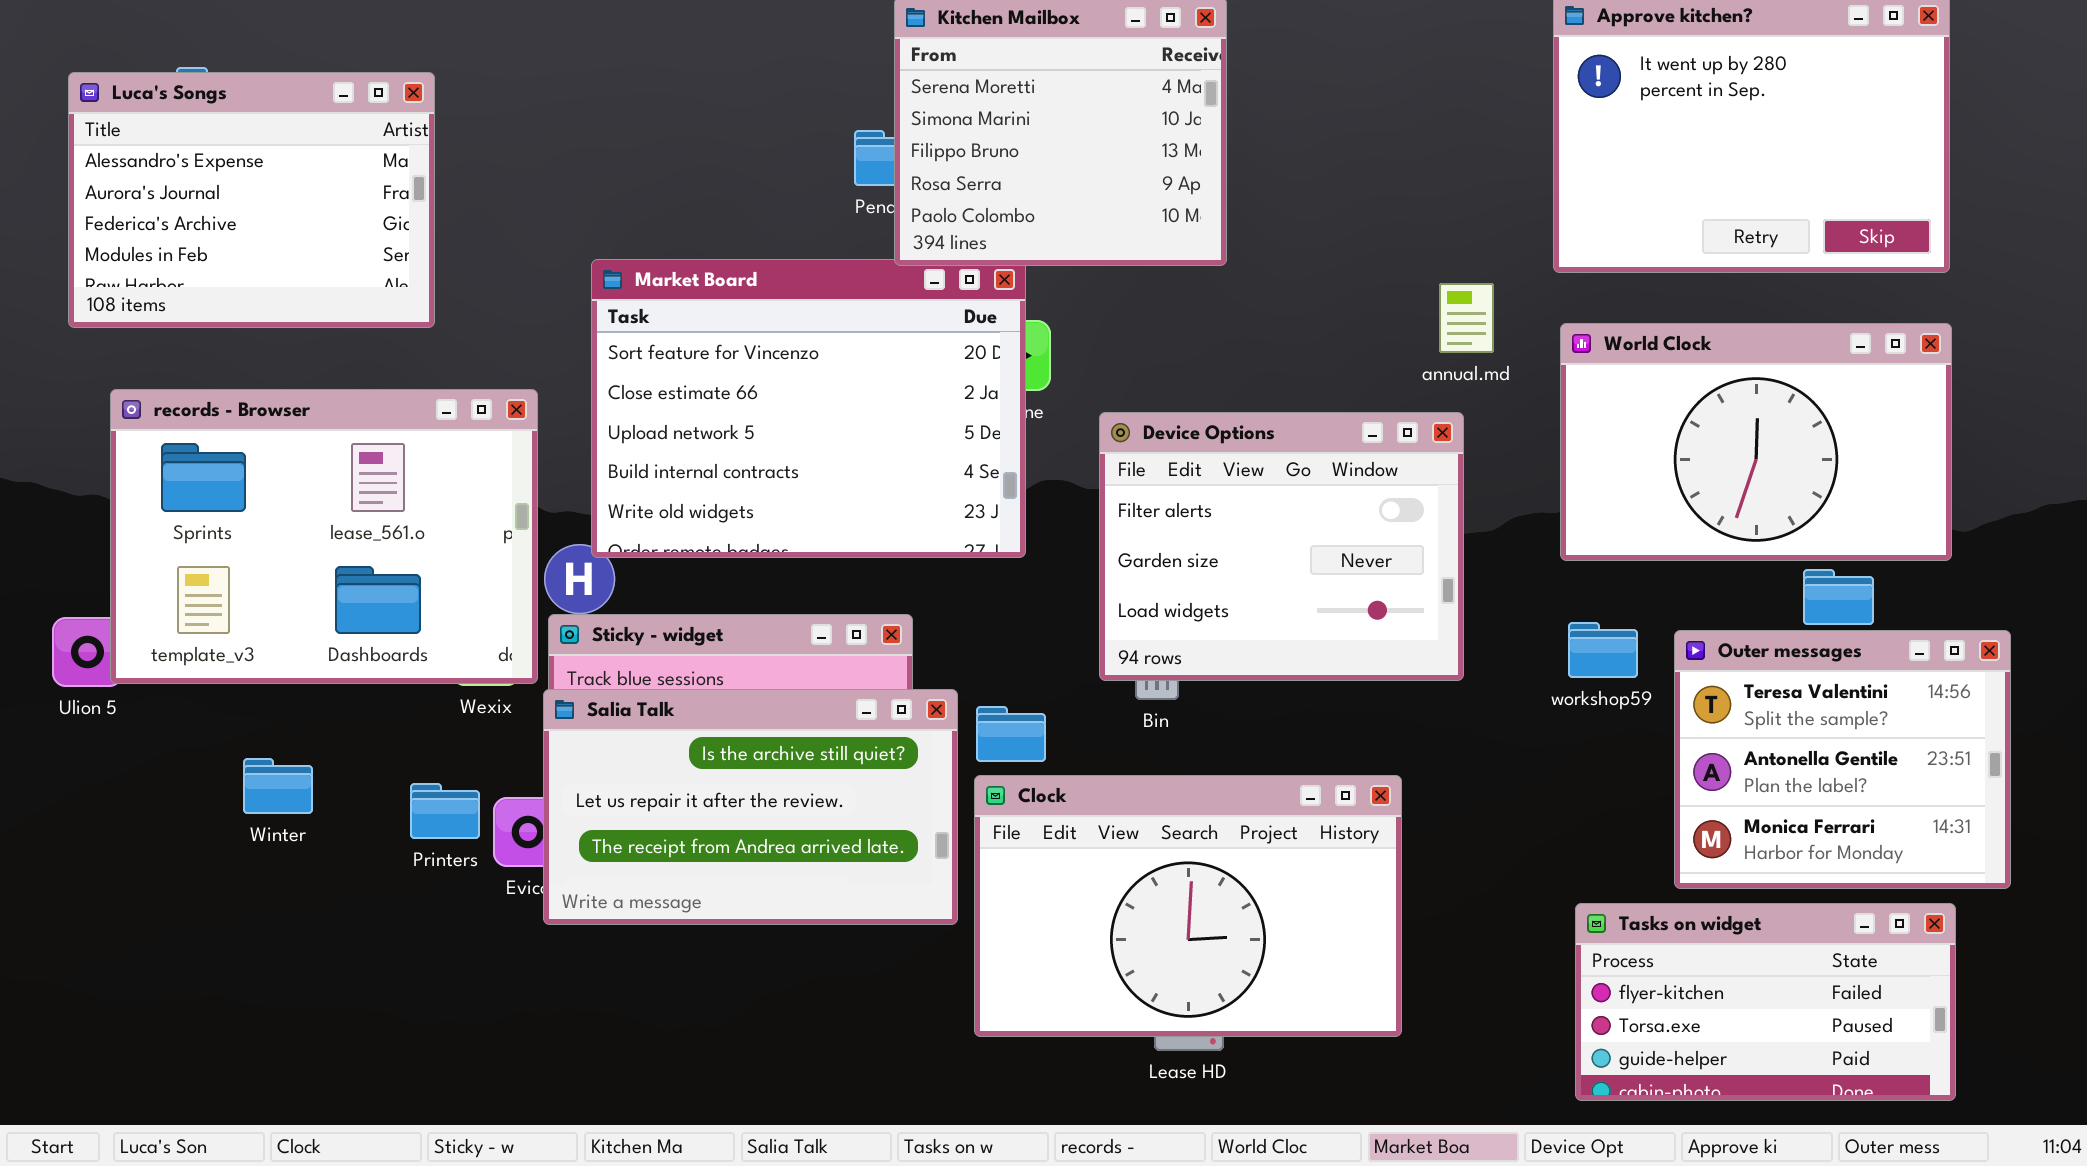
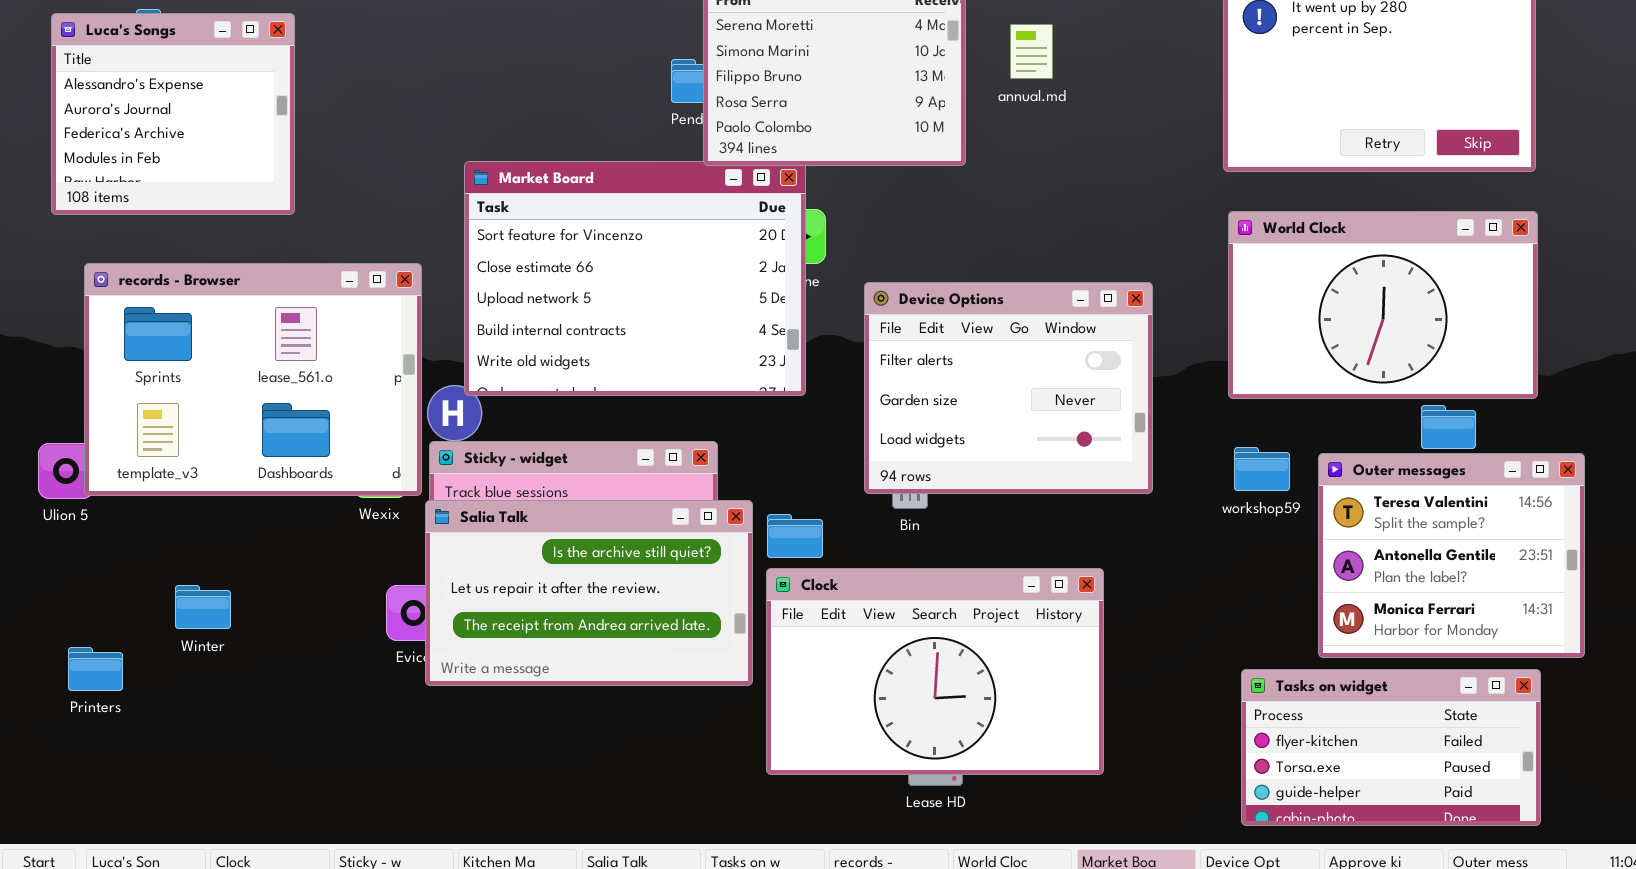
Luca's Songs: [68,72,435,328] -> [51,13,295,215], resized
annual.md: [1439,283,1494,353] -> [1010,24,1053,79], moved
Winter: [243,758,313,814] -> [175,585,231,629], moved
Printers: [410,783,480,839] -> [68,647,123,691], moved

